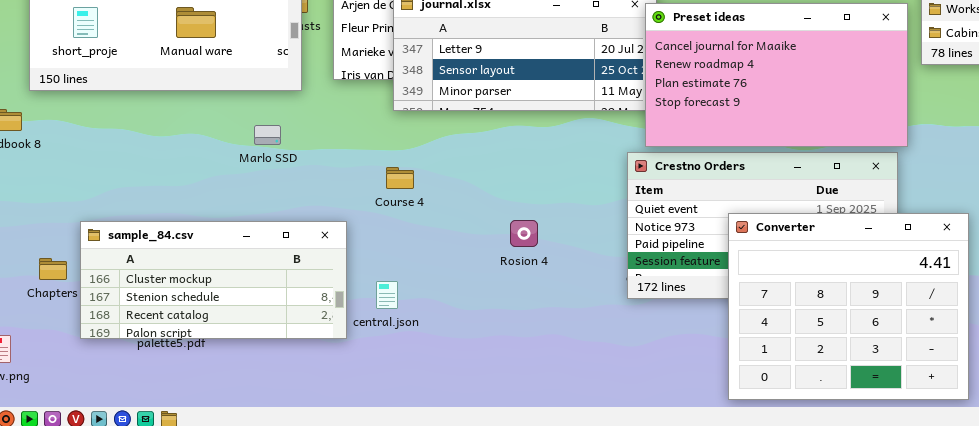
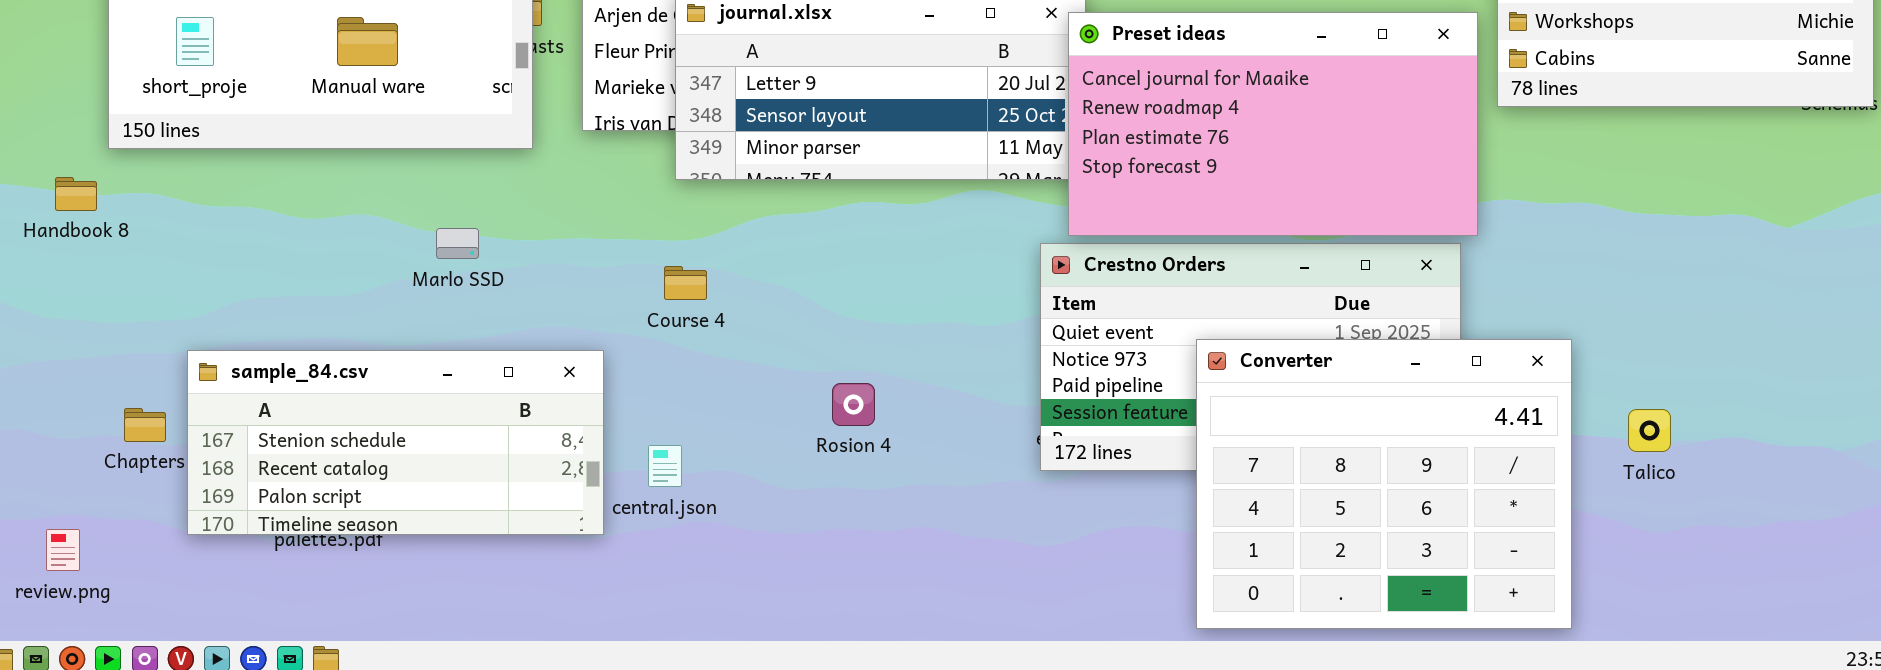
Marlo SSD: [254,125,281,145] -> [436,228,479,259], moved
Rosion 4: [510,220,538,247] -> [832,383,875,426], moved
sample_84.csv: [80,221,347,339] -> [187,350,604,535], scrolled down 1 row

